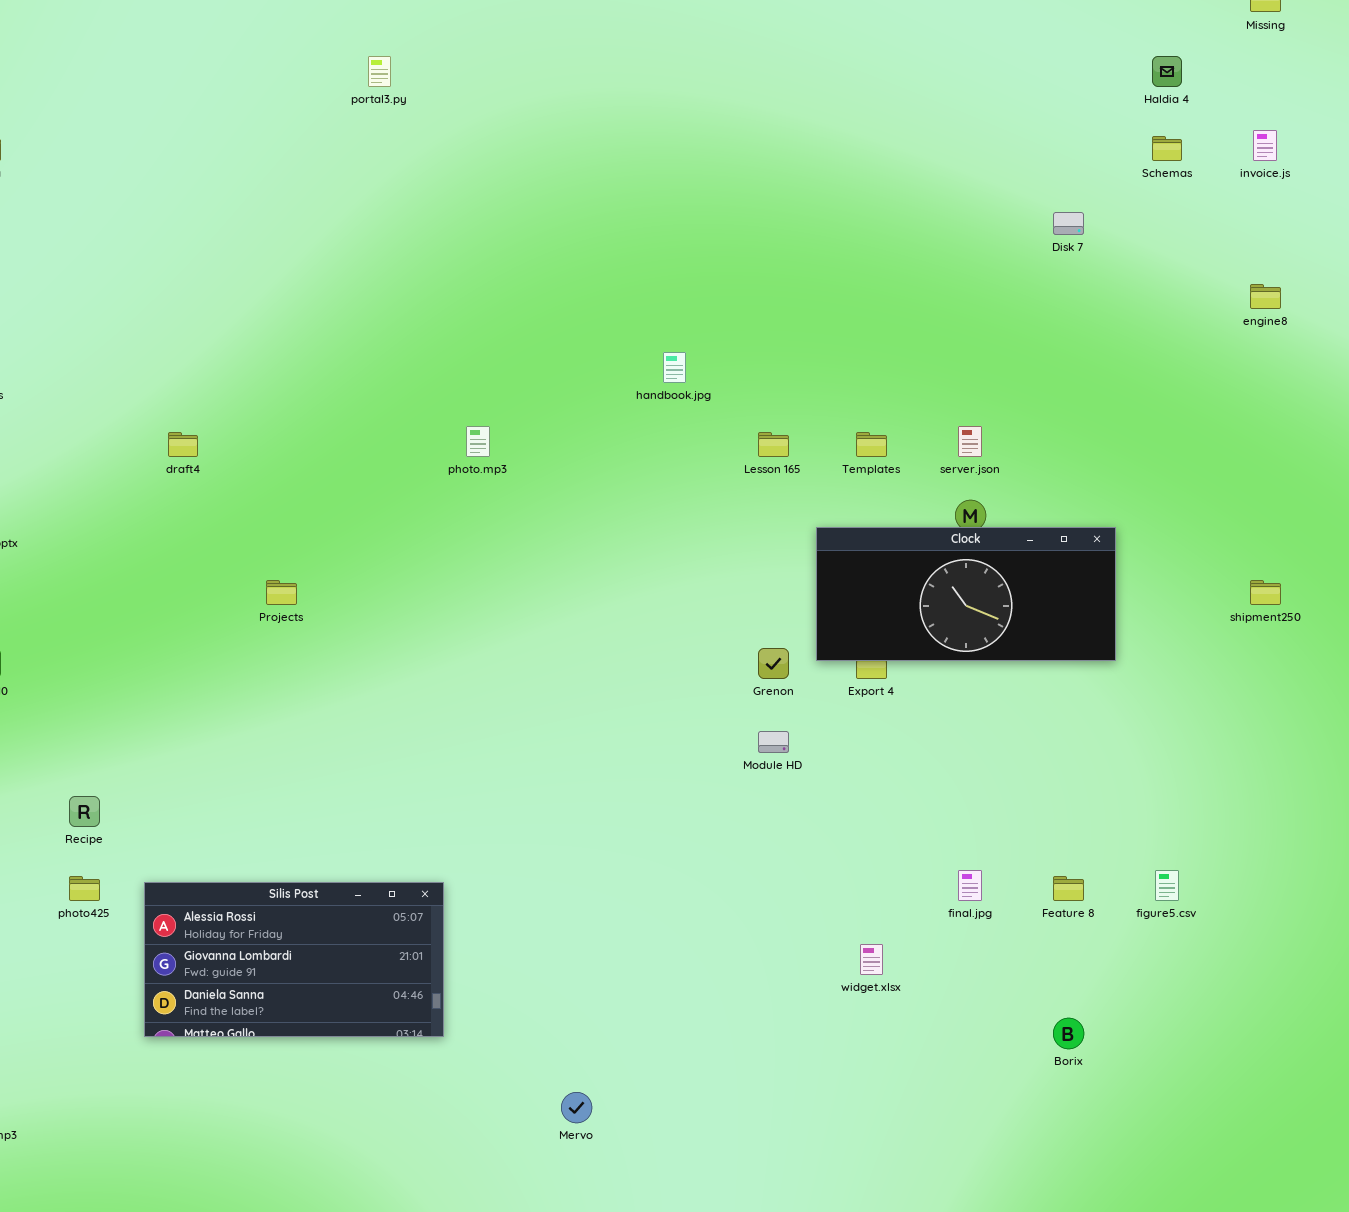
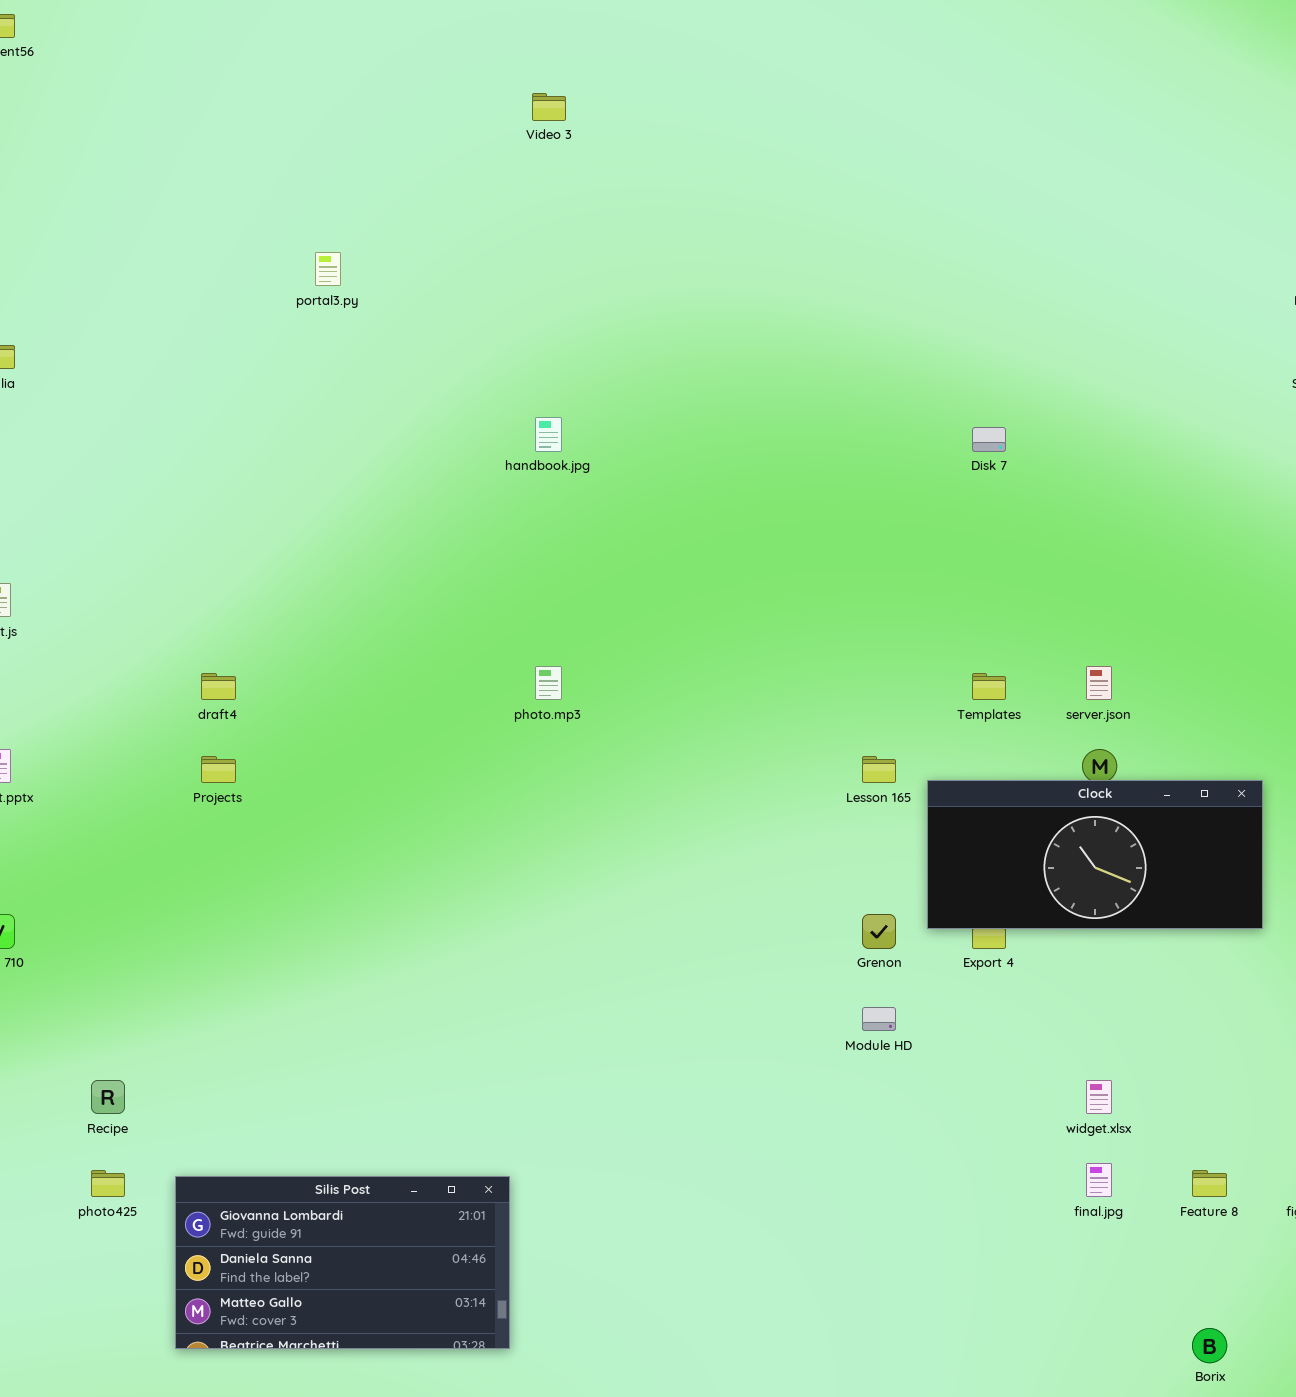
portal3.py: [368,56,391,87] -> [315,252,341,286], moved
Disk 7: [1053,212,1084,235] -> [972,427,1006,452], moved
handbook.jpg: [663,352,686,383] -> [535,417,562,452], moved
Lesson 165: [758,432,789,457] -> [862,756,896,783], moved
Projects: [266,580,297,605] -> [201,756,236,783], moved
Silis Post: [144,882,444,1037] -> [175,1176,510,1349], scrolled down 1 row
widget.xlsx: [860,944,883,975] -> [1086,1080,1112,1114], moved

